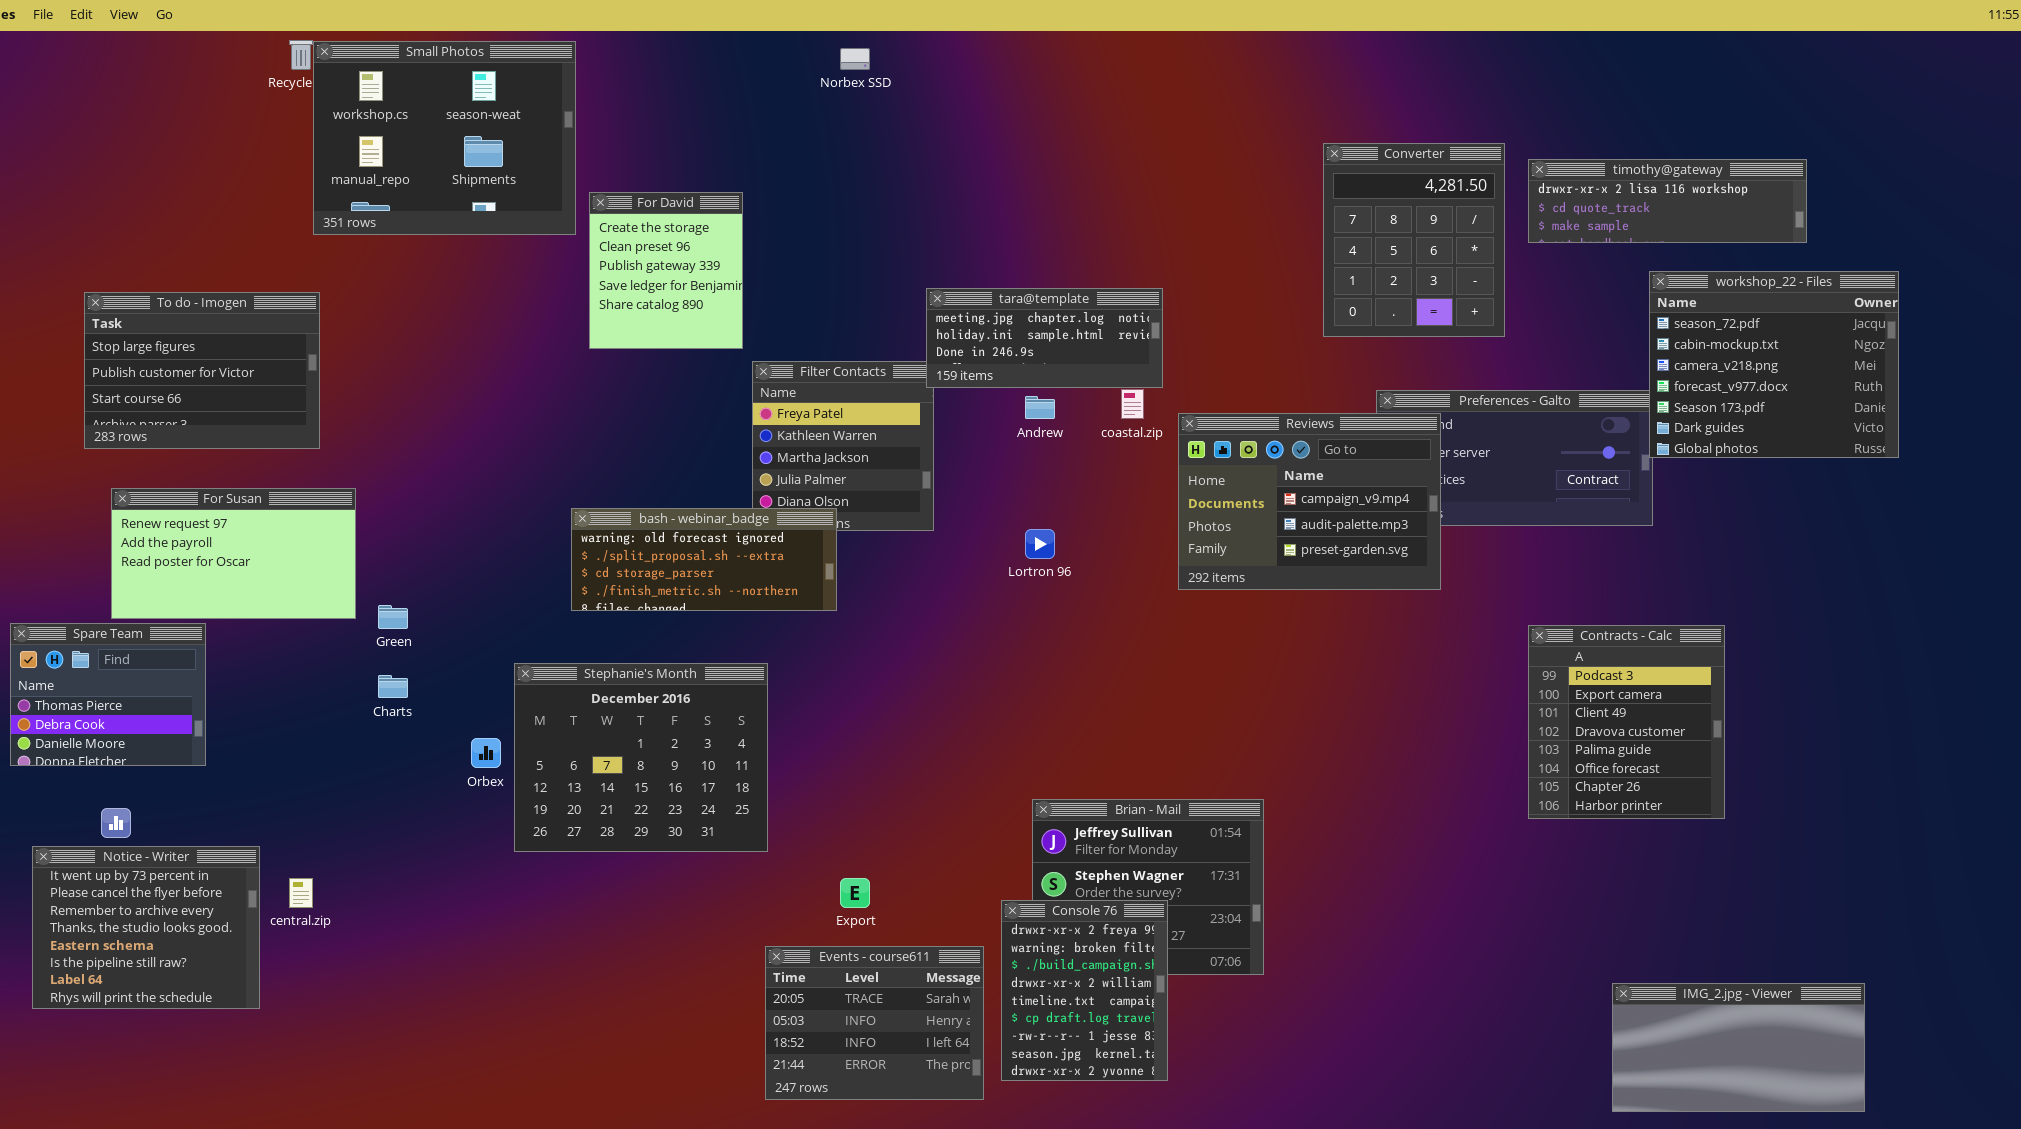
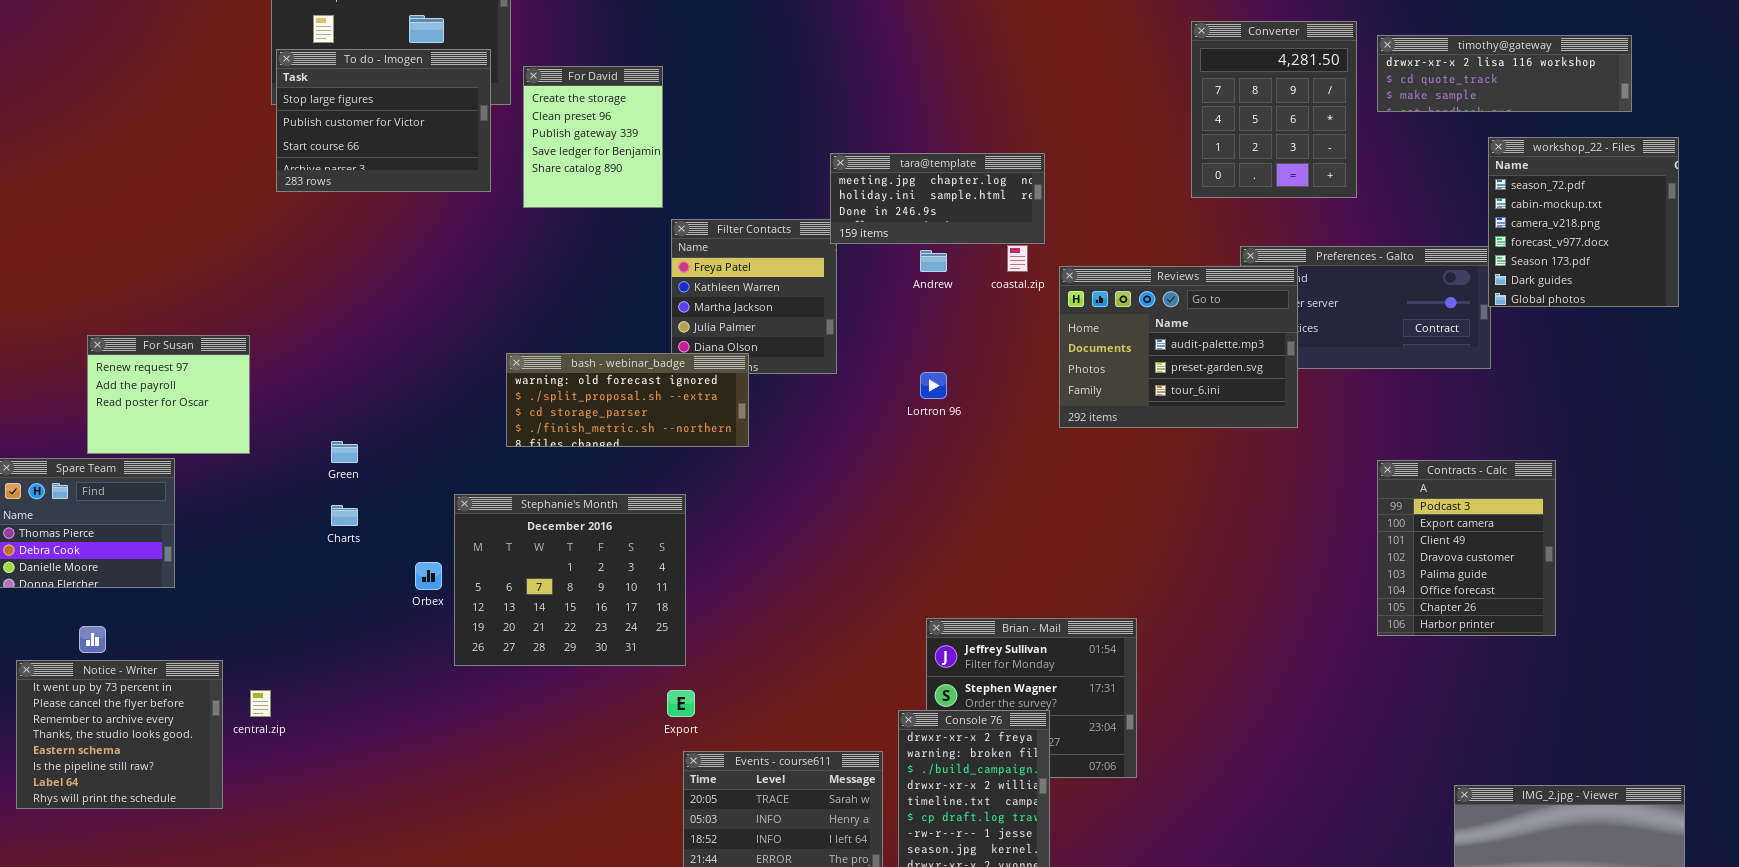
workshop_22 - Files: [1649,271,1899,458] -> [1488,137,1679,307], resized
To do - Imogen: [84,292,320,449] -> [276,49,491,192], moved
Reviews: [1178,413,1441,590] -> [1059,266,1298,428], scrolled down 1 row
For Susan: [111,488,356,619] -> [87,335,250,454], resized
Export: [840,878,870,908] -> [667,690,695,717], moved

